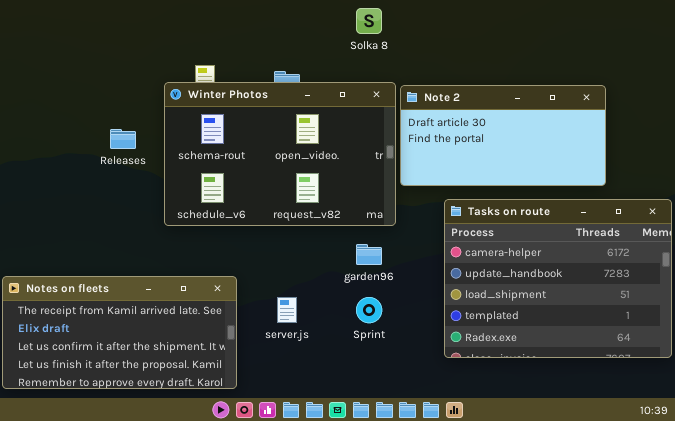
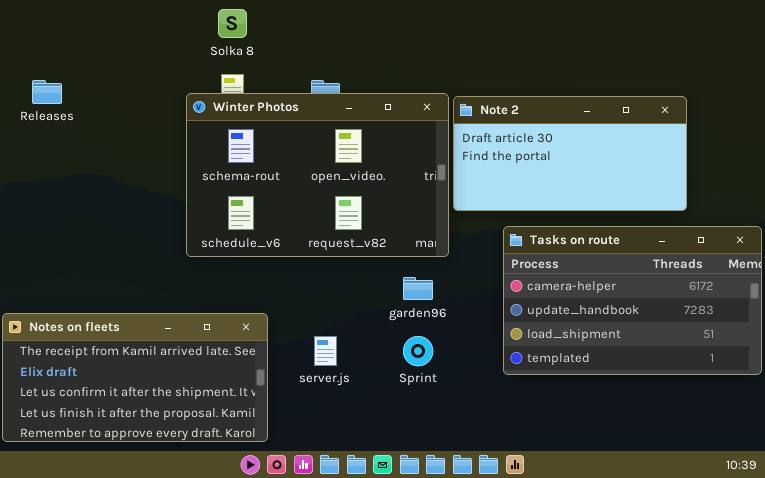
Solka 8: [356,8,382,34] -> [218,9,247,38], moved
Releases: [110,129,136,149] -> [32,80,62,104], moved
Tasks on route: [444,199,672,358] -> [503,226,762,375], resized

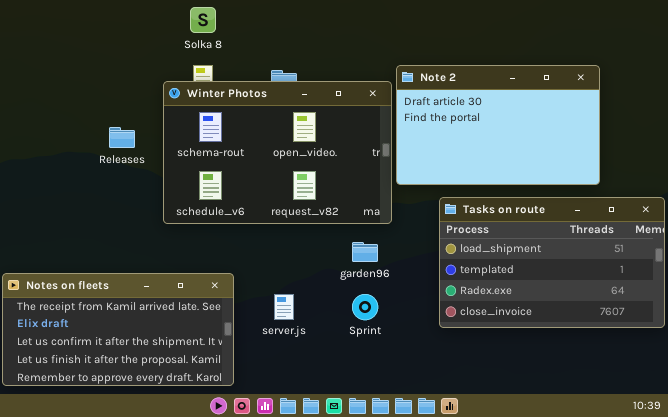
Releases: [32,80,62,104] -> [109,127,135,148], moved
Note 2: [453,96,687,211] -> [396,65,600,185], resized
Tasks on route: [503,226,762,375] -> [439,197,665,328], scrolled down 2 rows

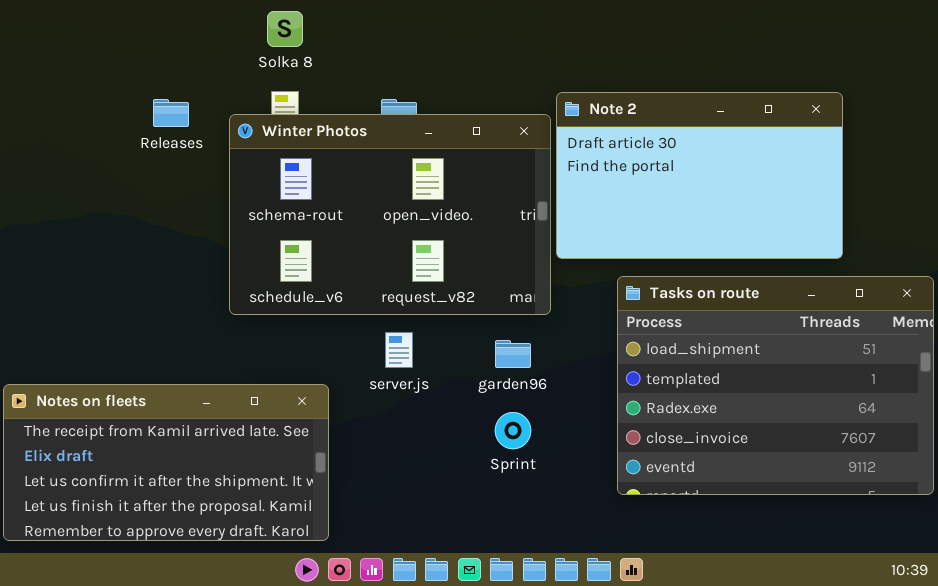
Releases: [109,127,135,148] -> [153,99,189,127], moved
Tasks on route: [439,197,665,328] -> [617,276,934,495], resized
server.js: [274,294,294,320] -> [385,332,413,368], moved

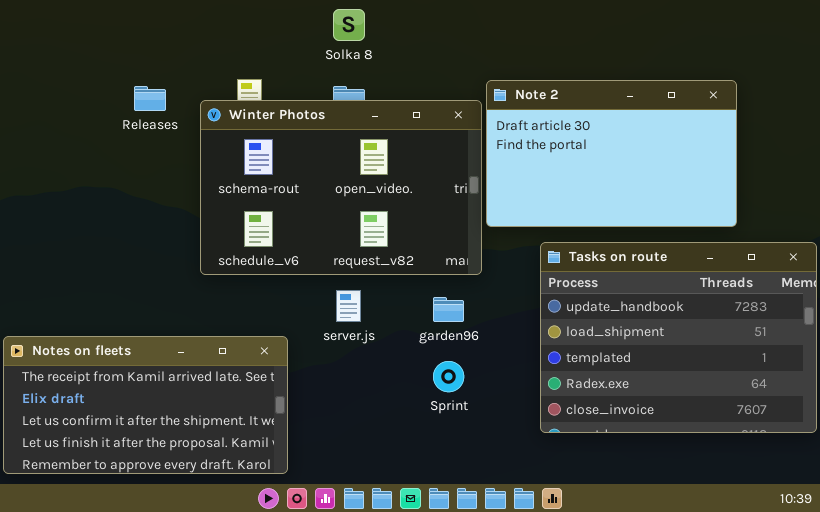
Solka 8: [267,11,303,47] -> [333,9,365,41], moved
Tasks on route: [617,276,934,495] -> [540,242,817,433], scrolled up 1 row

